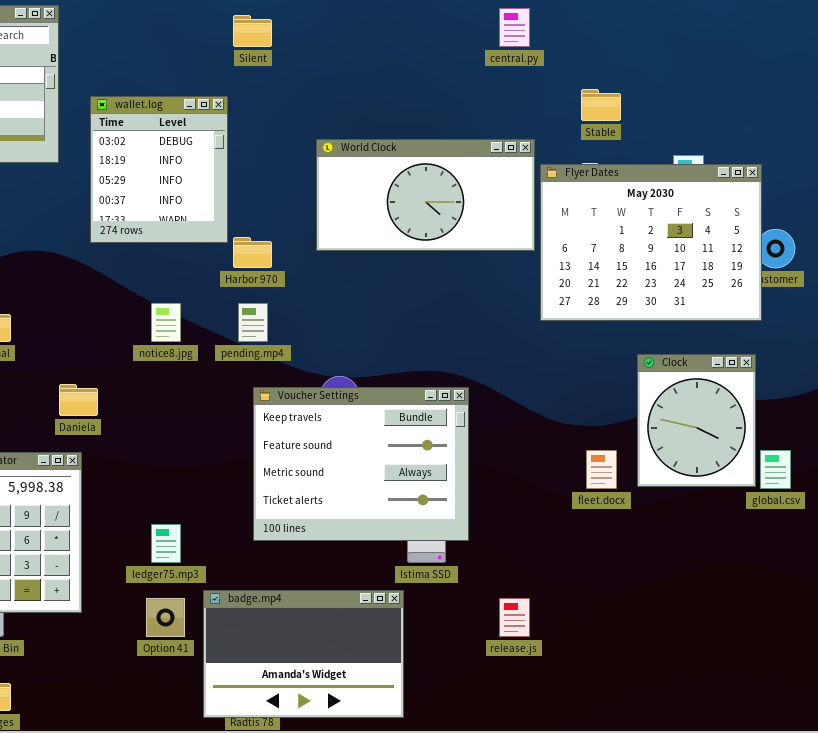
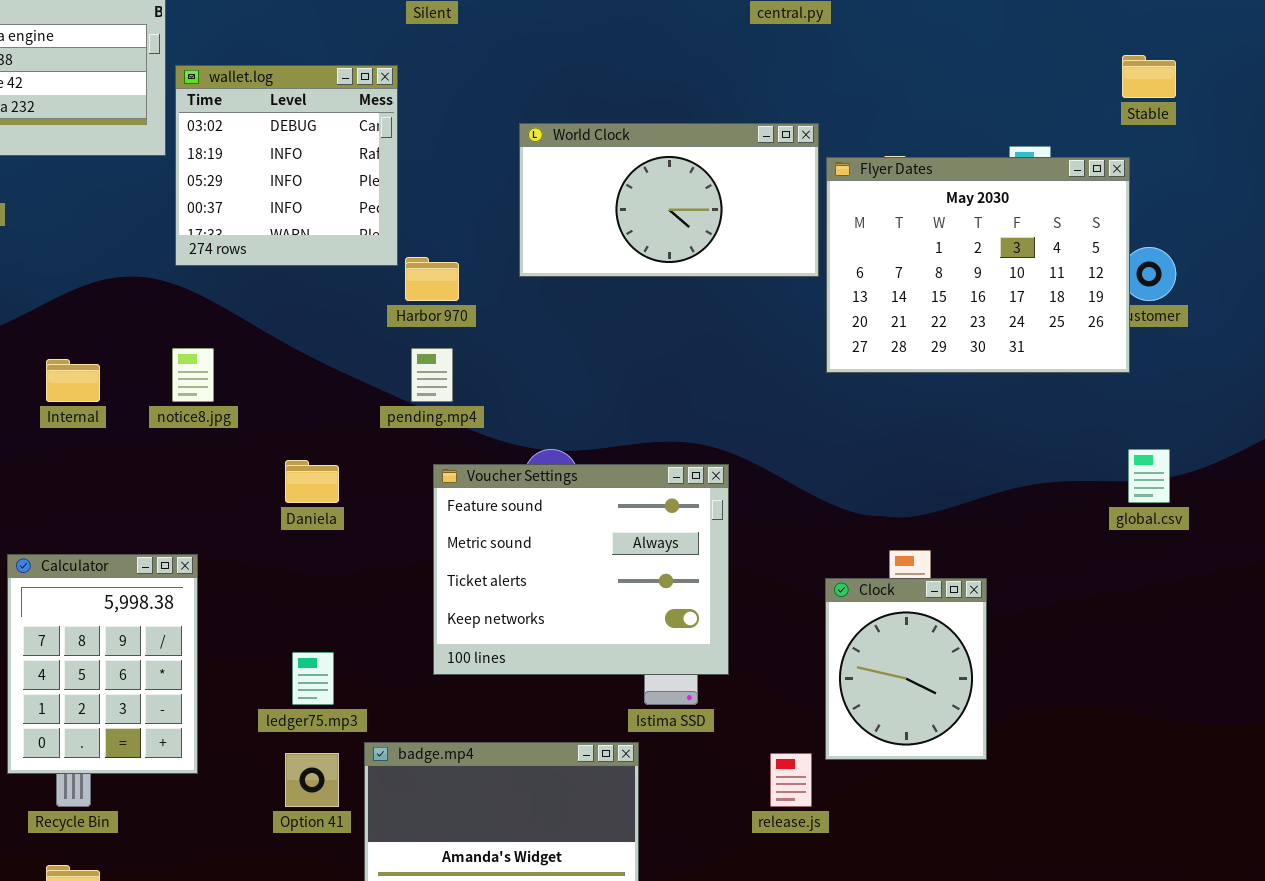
Stable: [581,89,621,121] -> [1122,55,1176,98], moved
wallet.log: [90,96,228,243] -> [175,65,398,266], resized
notice8.jpg: [151,303,181,342] -> [172,348,214,402], moved
Clock: [637,354,756,487] -> [825,578,987,760], moved
Daniela: [59,384,98,416] -> [285,460,339,503], moved
Voucher Settings: [253,387,469,541] -> [433,464,729,675], scrolled down 1 row
global.csv: [760,450,791,489] -> [1128,449,1170,503], moved

